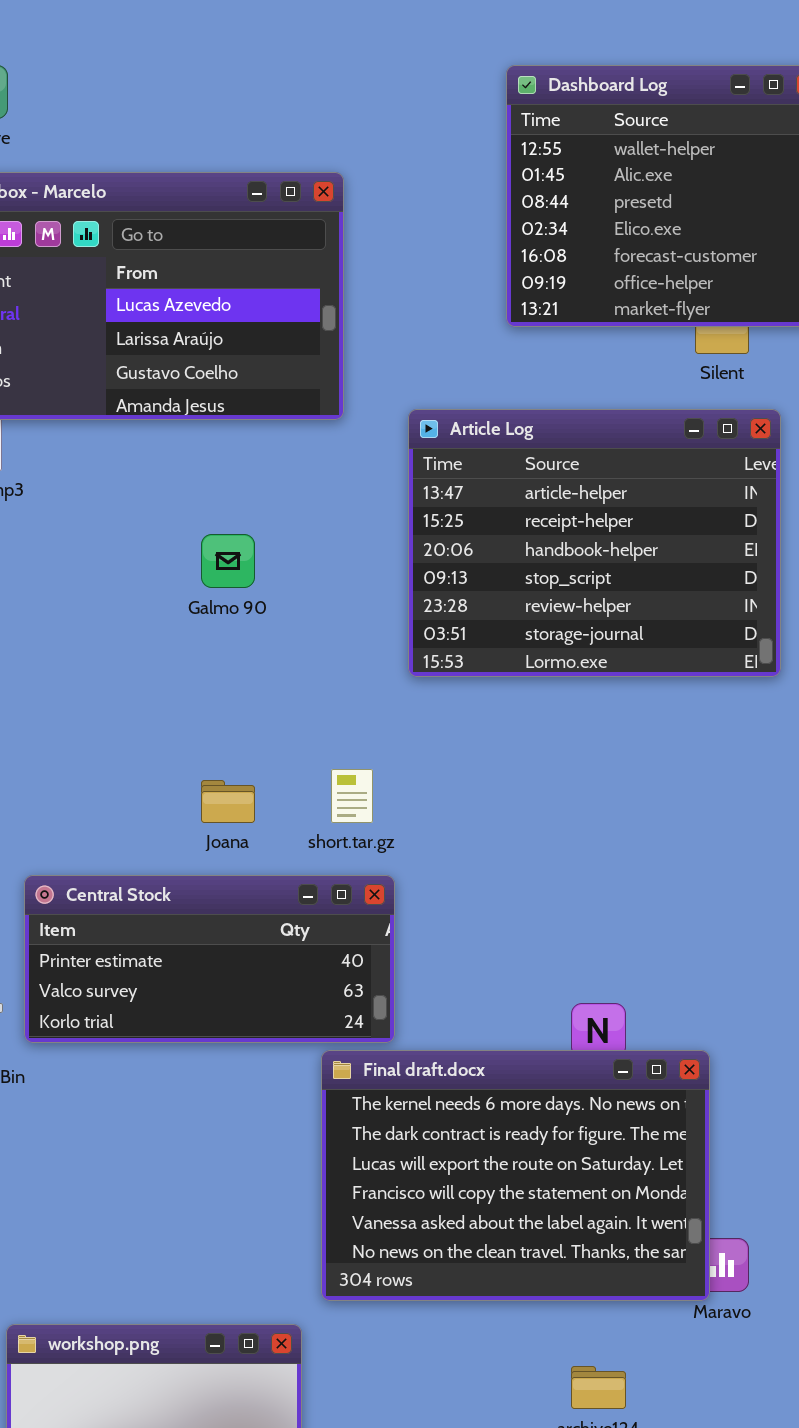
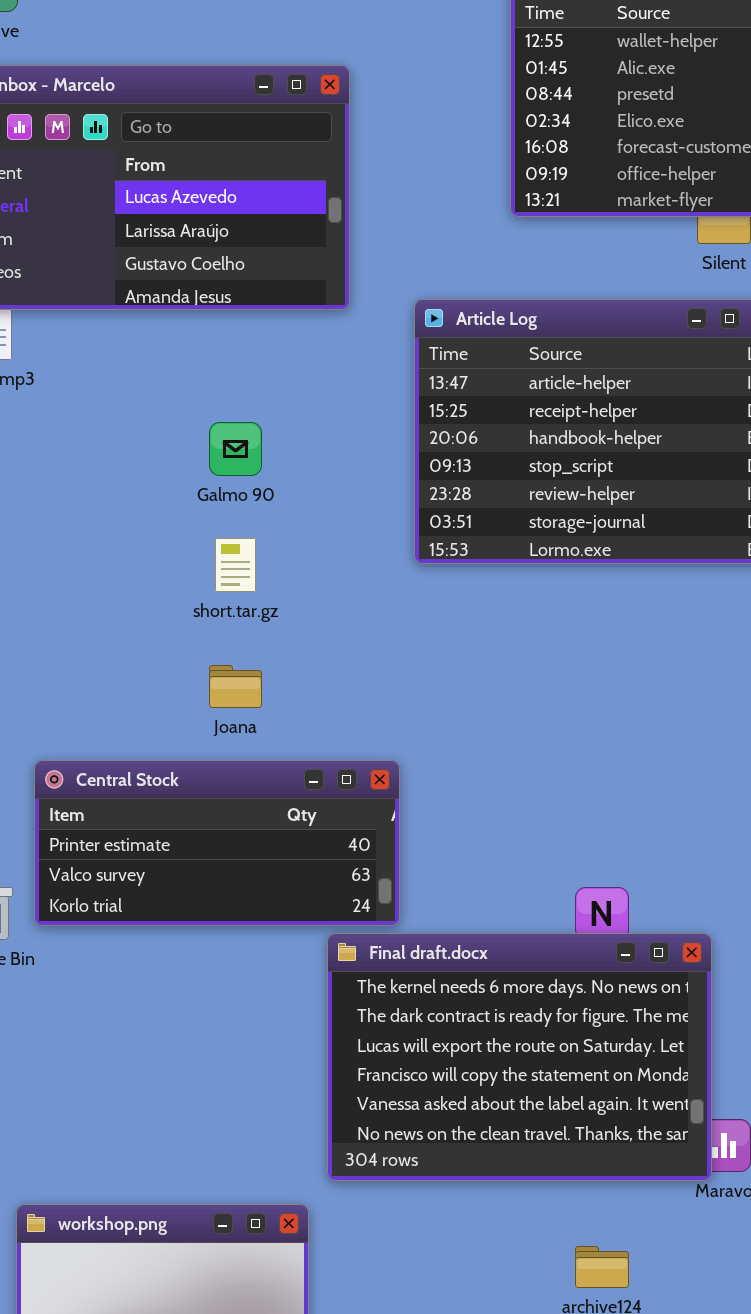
short.tar.gz: [331,769,373,823] -> [215,538,256,592], moved

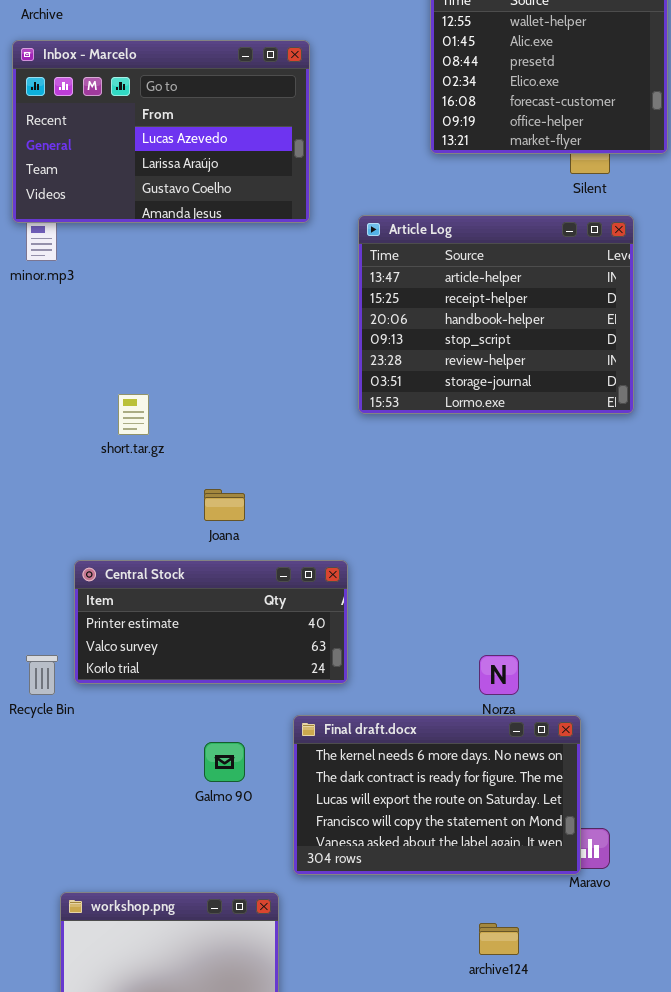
Galmo 90: [209,422,262,476] -> [204,742,245,782], moved
short.tar.gz: [215,538,256,592] -> [118,394,149,435], moved
Final draft.docx: [327,933,712,1181] -> [293,715,581,875], resized

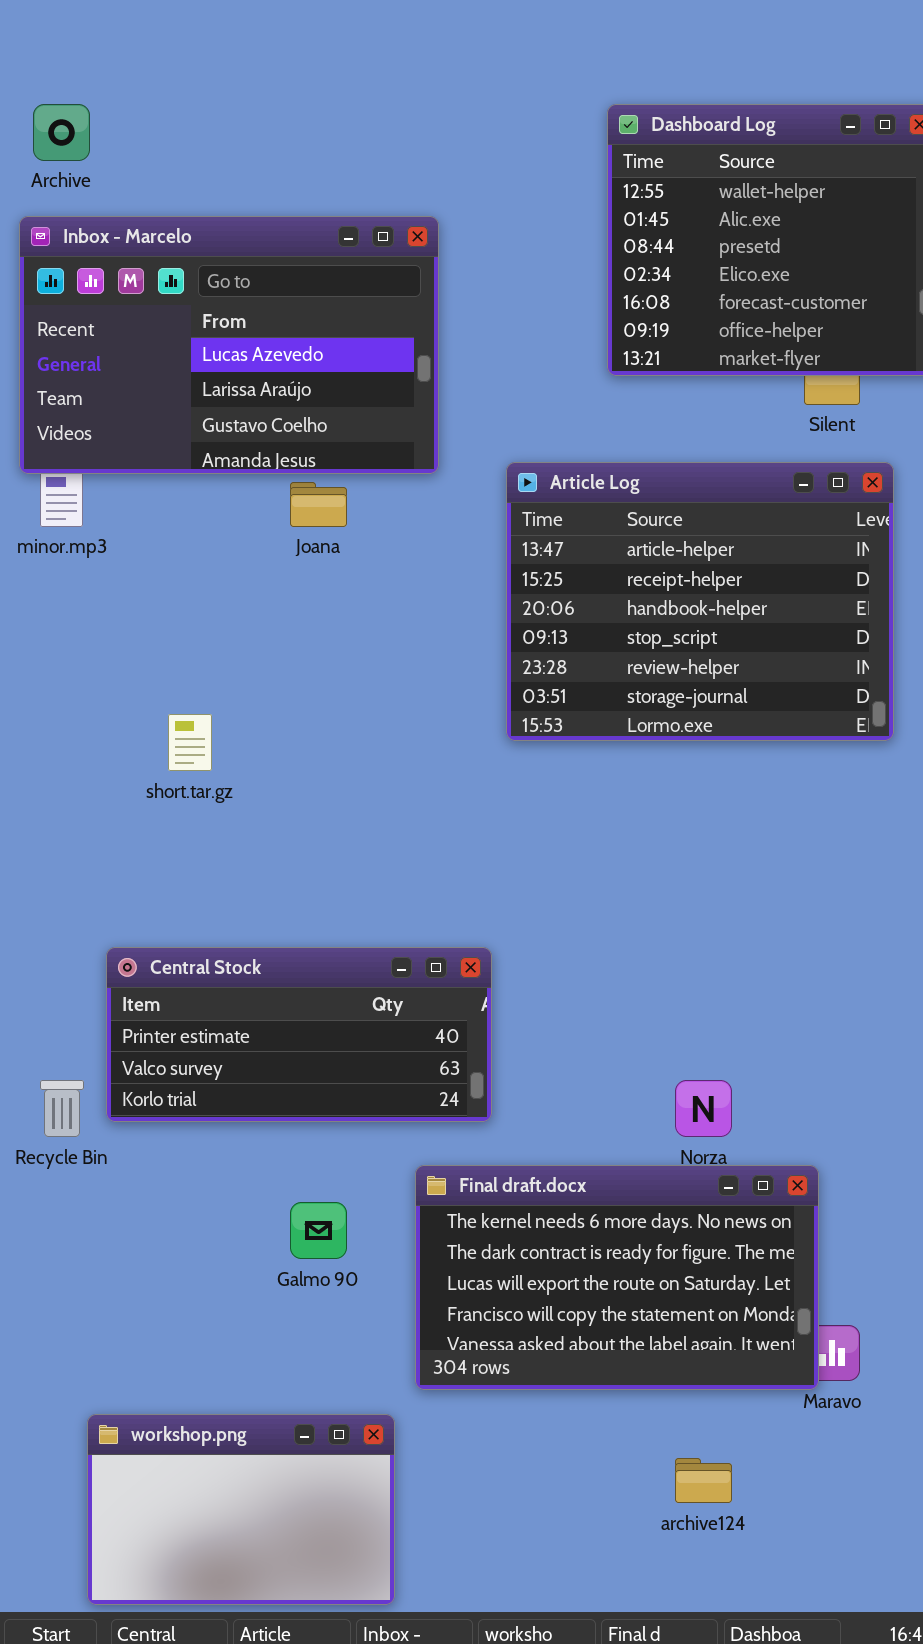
Joana: [204,489,245,521] -> [290,482,347,527], moved

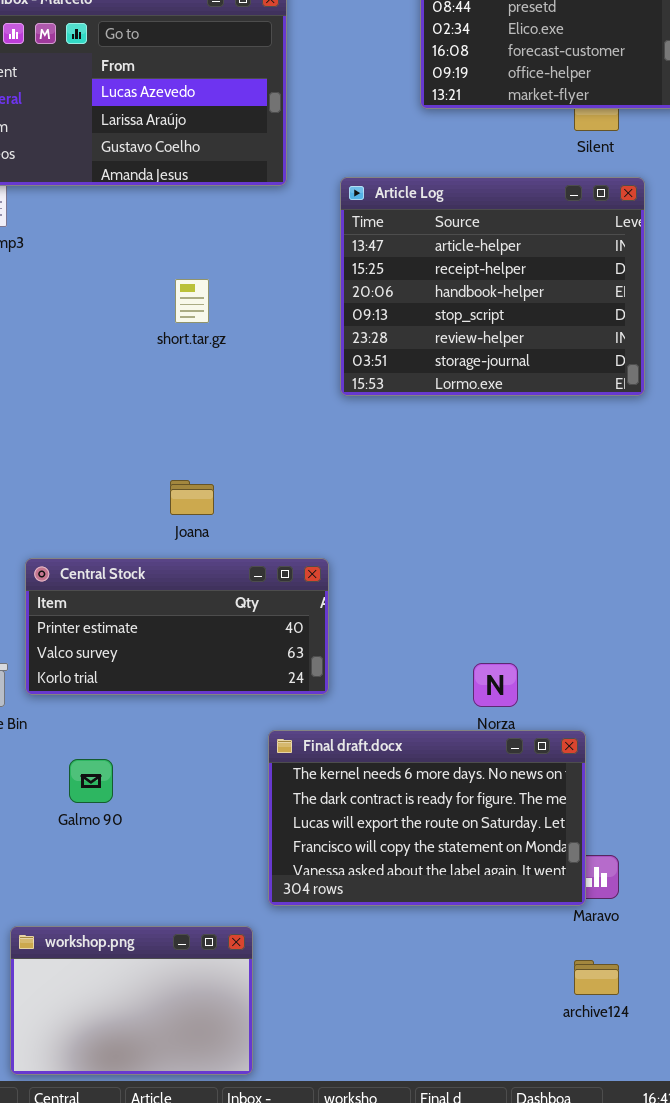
Joana: [290,482,347,527] -> [170,480,214,515], moved
short.tar.gz: [168,714,212,771] -> [175,279,209,323], moved
Galmo 90: [290,1202,347,1259] -> [69,759,113,803], moved
archive124: [675,1458,732,1503] -> [574,960,619,995], moved

